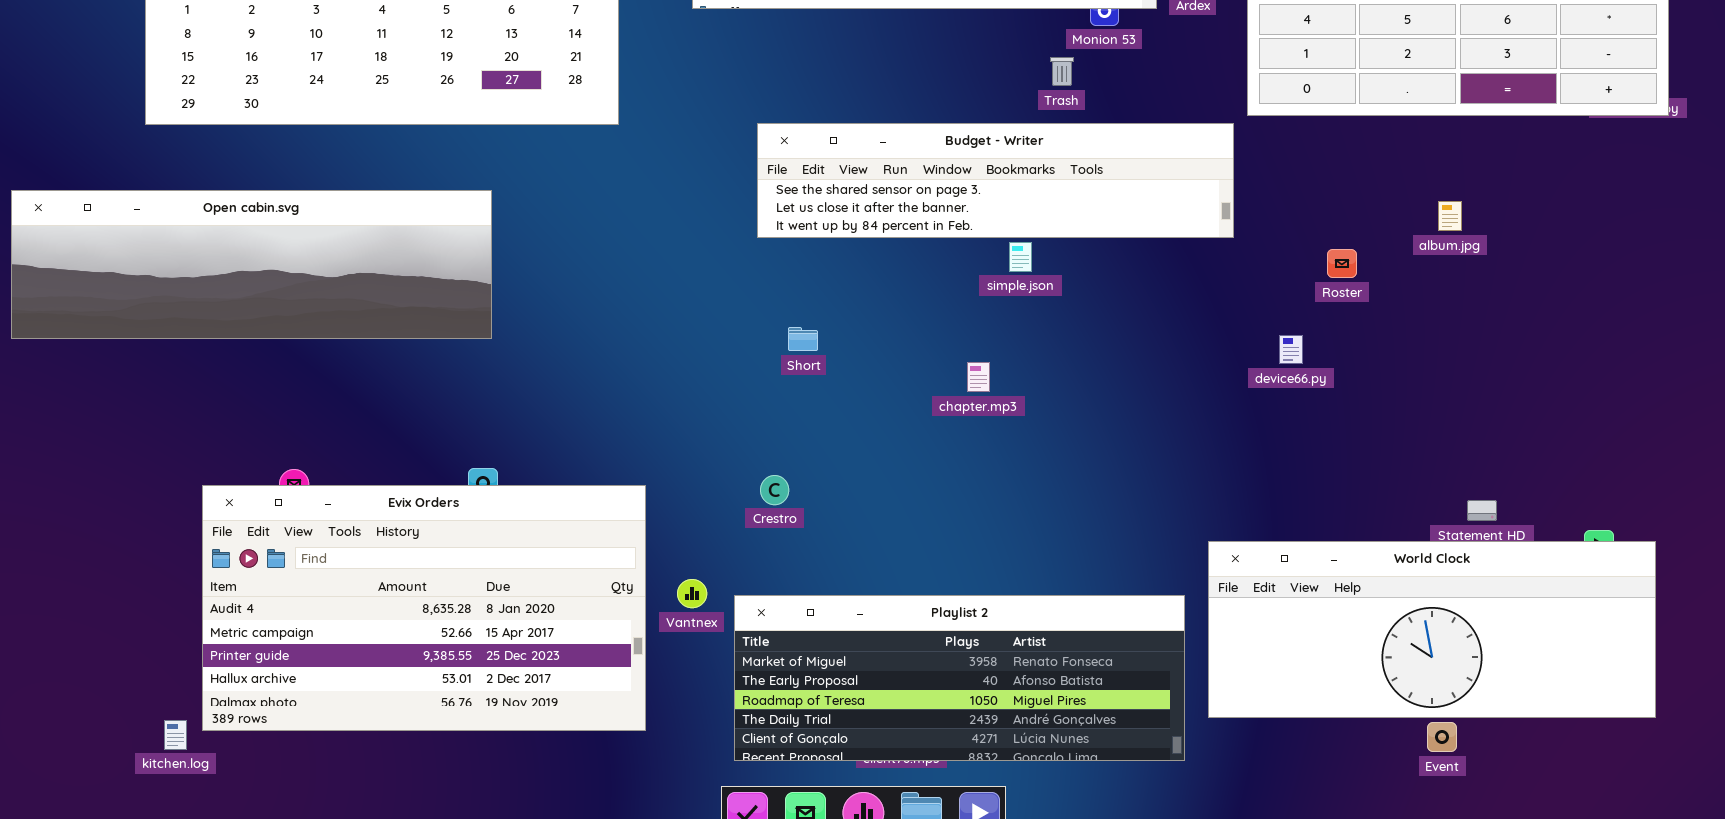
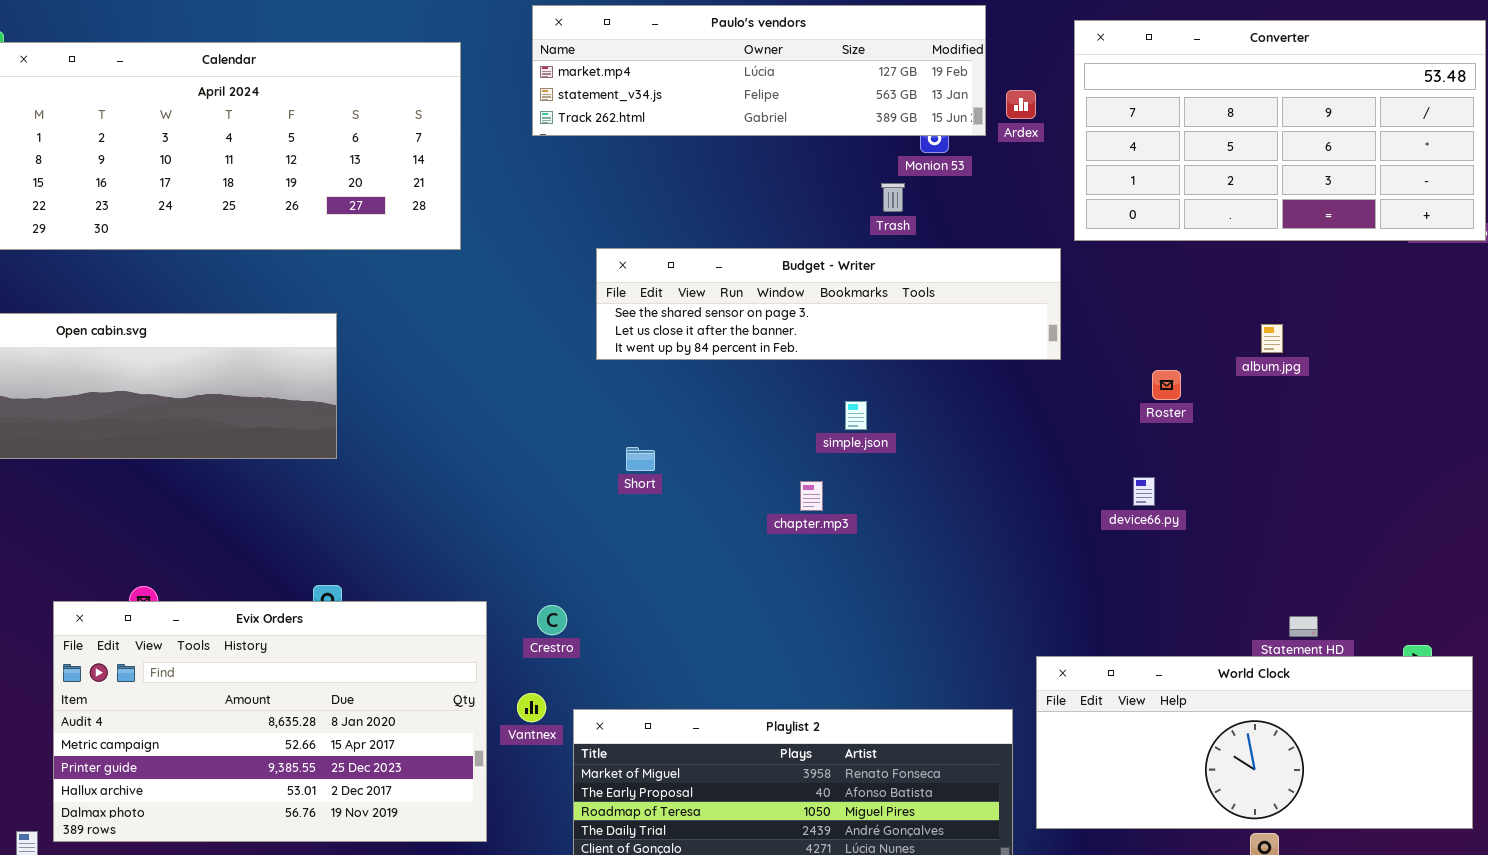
simple.json: [1009,242,1032,272] -> [845,401,867,430], moved
device66.py: [1279,335,1303,364] -> [1133,477,1155,506], moved
Crestro: [760,475,789,505] -> [537,605,567,635], moved

